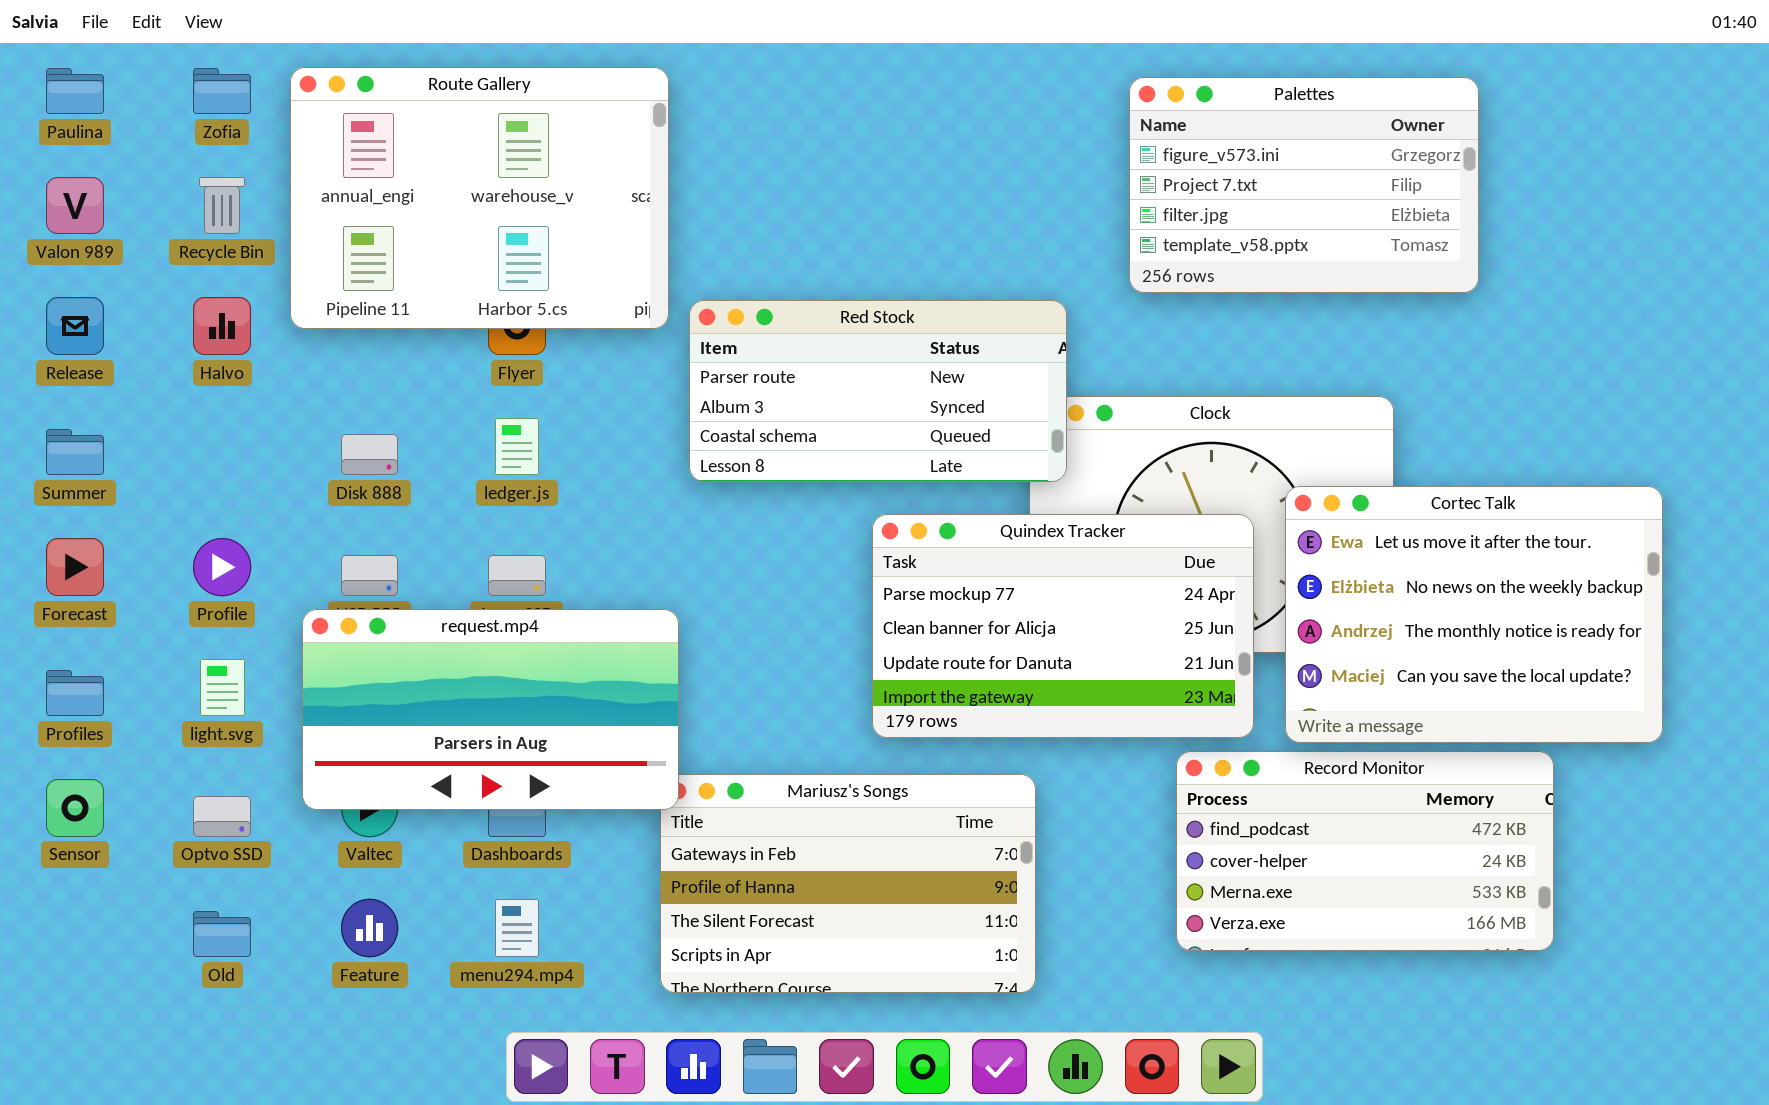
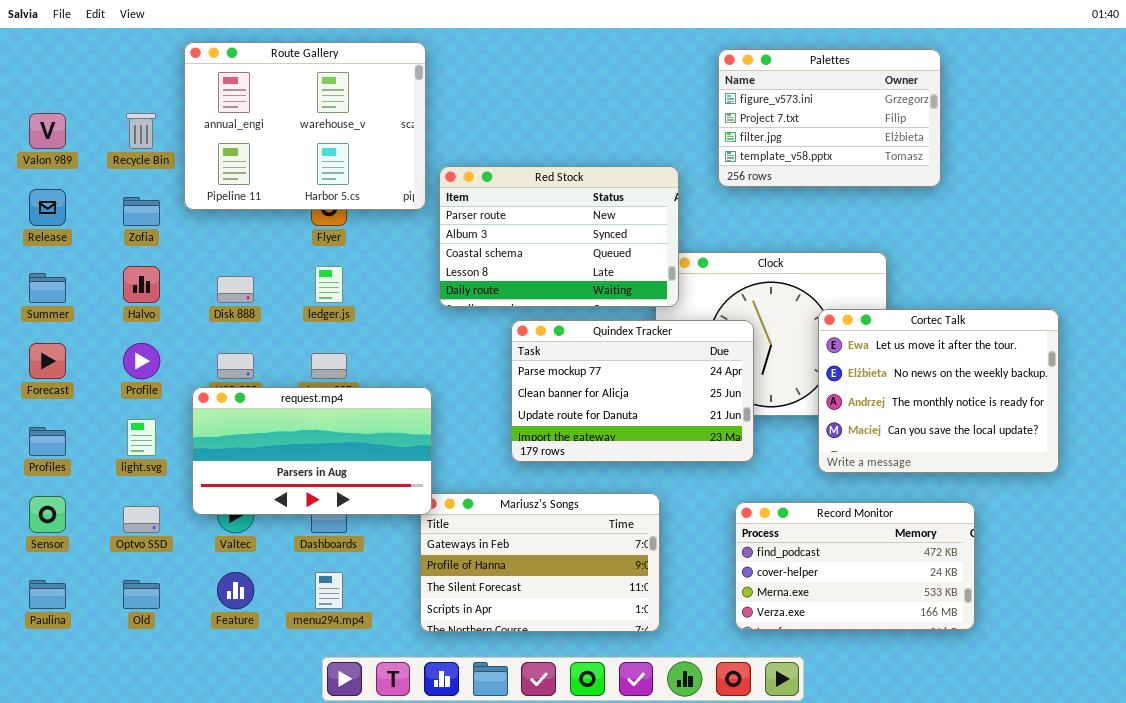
Paulina: [46,68,104,114] -> [29,580,66,609], moved
Zofia: [193,68,251,114] -> [123,197,160,226], moved
Halvo: [193,297,251,355] -> [123,266,160,303], moved
Red Stock: [689,300,1067,482] -> [439,166,679,307], resized
Quindex Tracker: [872,514,1254,738] -> [511,320,754,462], moved
Record Monitor: [1176,751,1554,951] -> [735,502,975,630], moved

